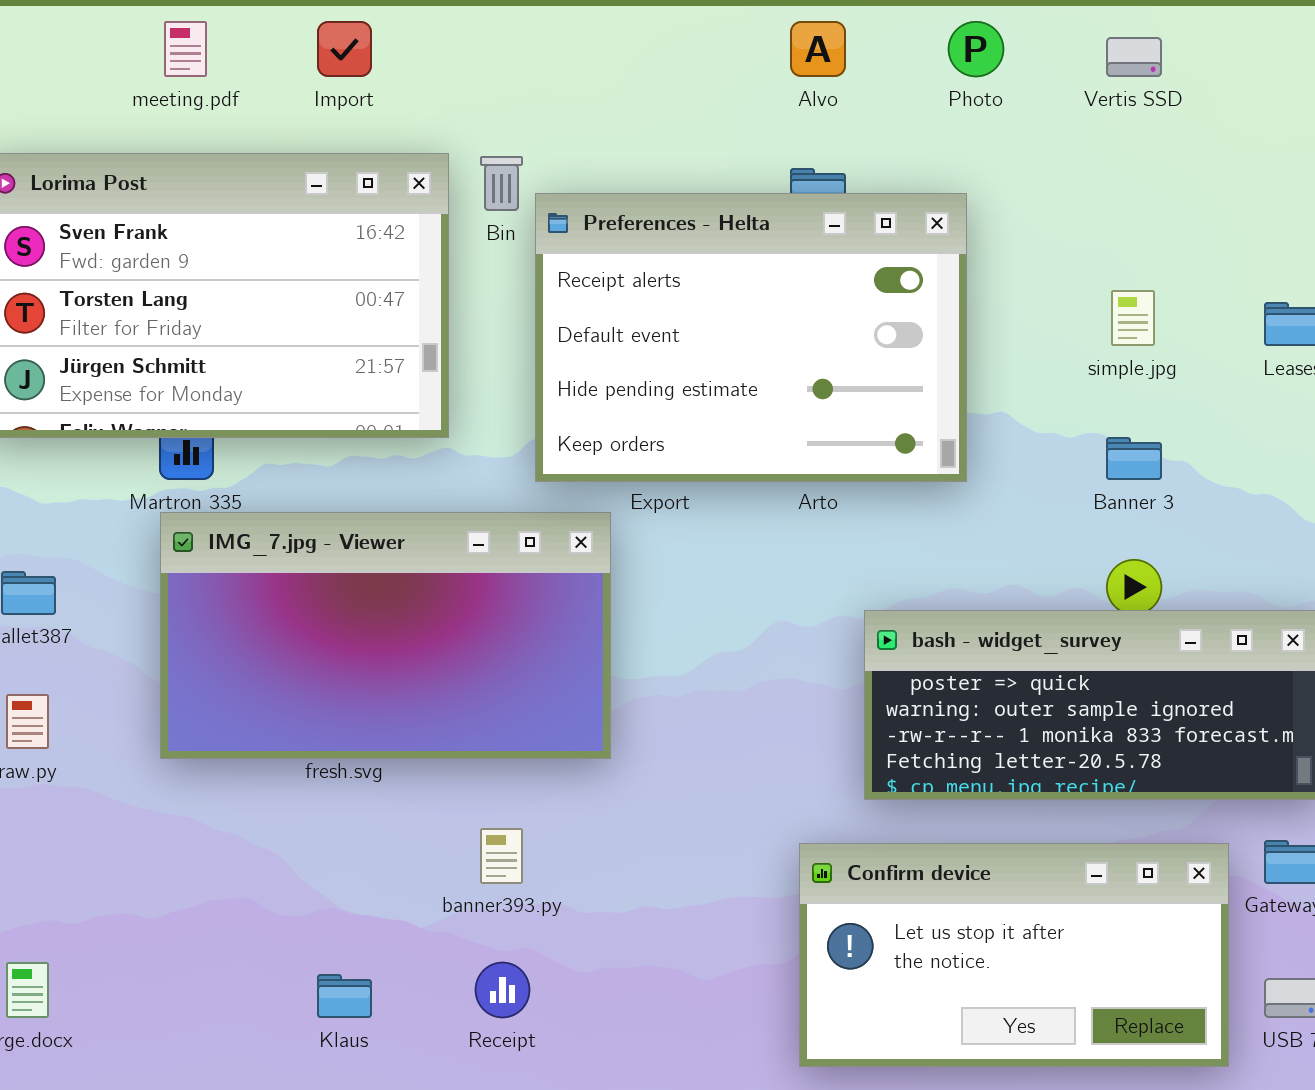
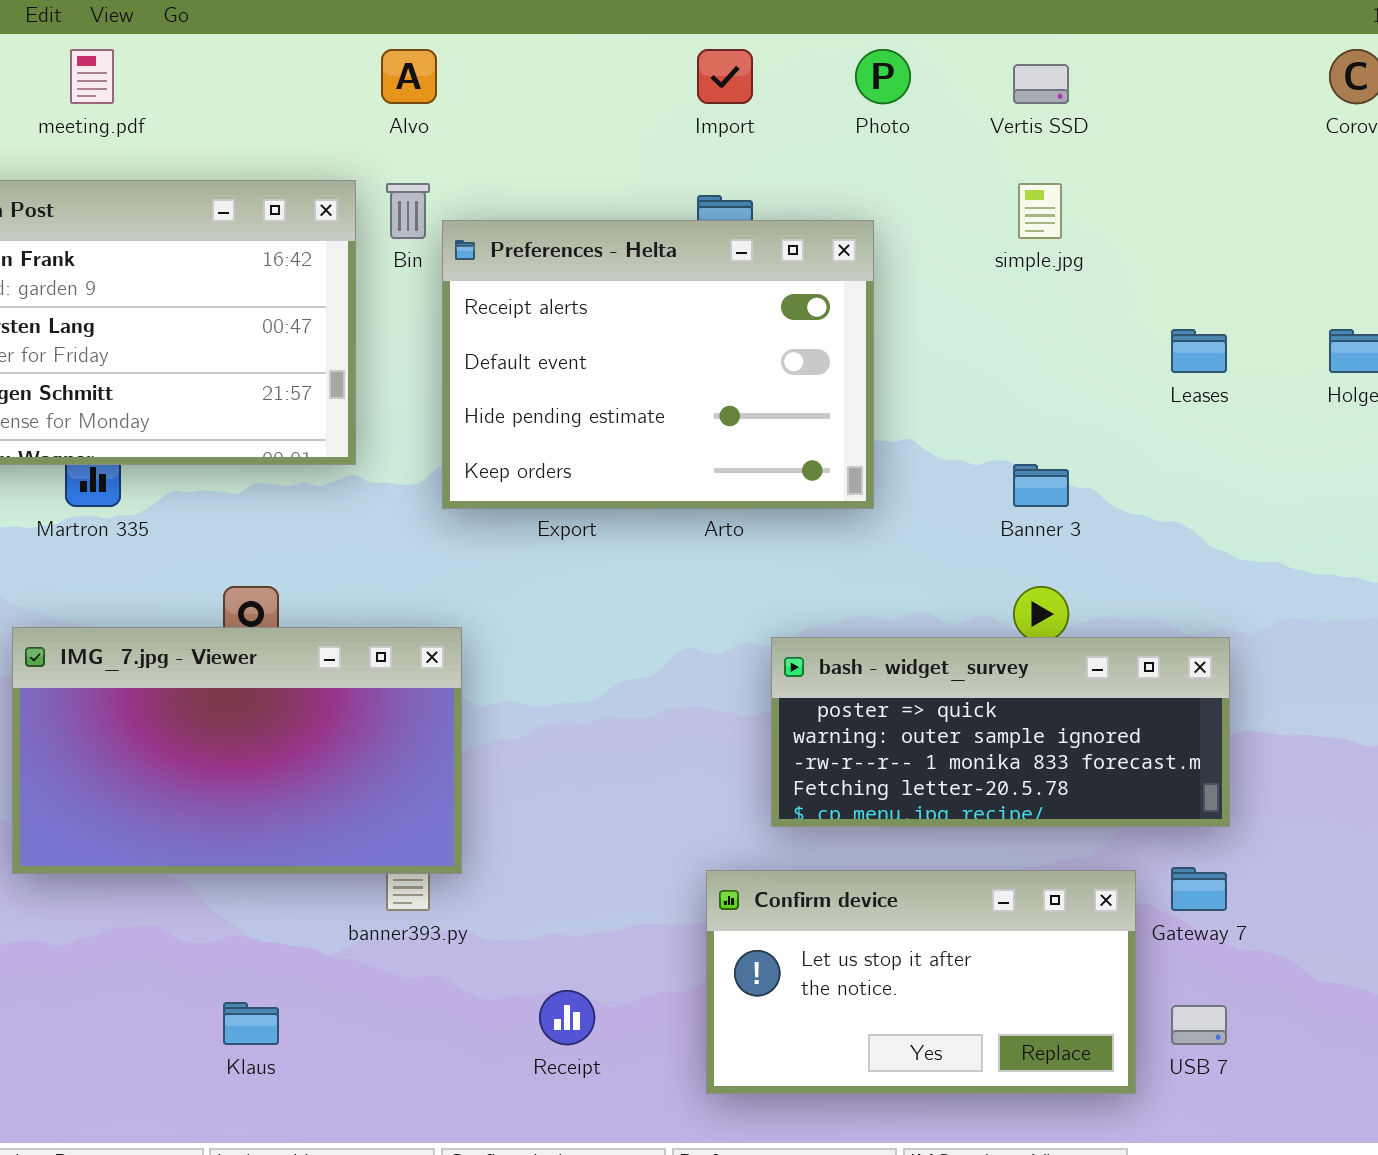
Import: [317,21,372,77] -> [697,49,753,104], moved
Alvo: [790,21,846,77] -> [381,49,437,104], moved
simple.jpg: [1111,290,1155,346] -> [1018,183,1062,239], moved
IMG_7.jpg - Viewer: [160,512,611,759] -> [12,627,462,874], moved
Receipt: [475,962,530,1018] -> [539,990,595,1045], moved

